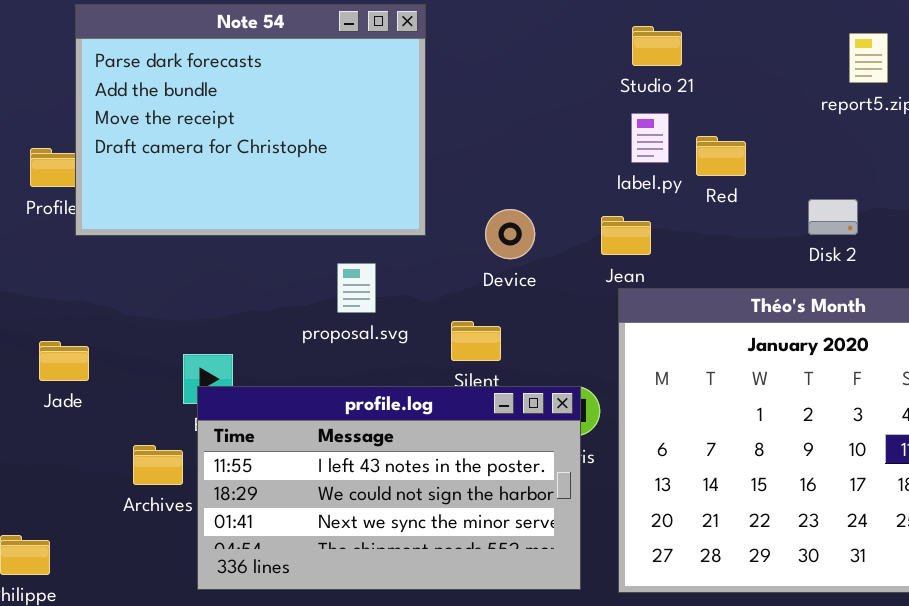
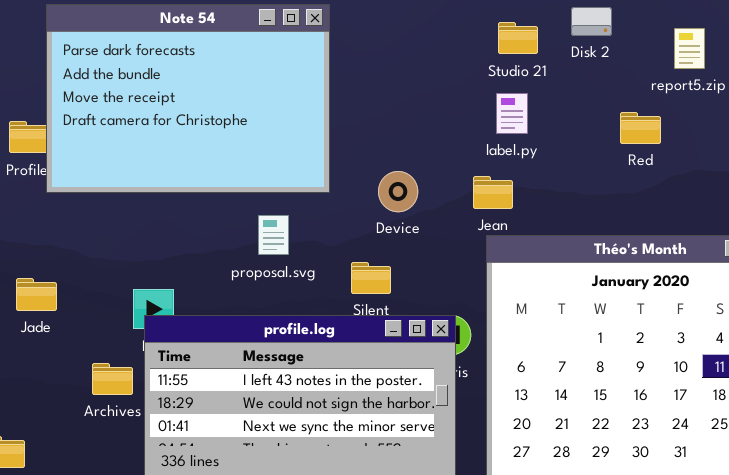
Red: [696,136,746,176] -> [620,112,661,144], moved
Disk 2: [808,199,858,235] -> [571,7,612,36], moved

